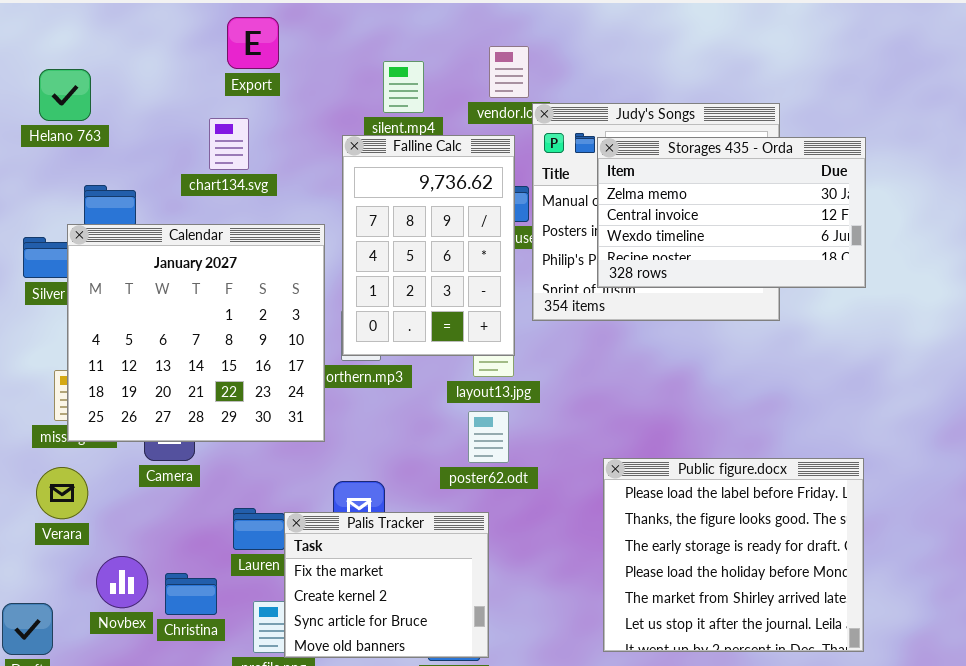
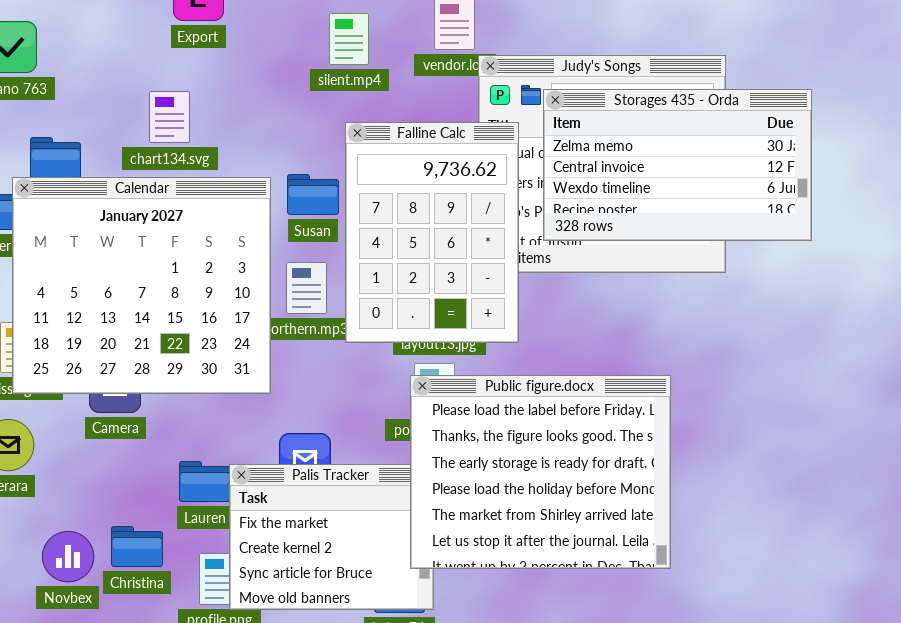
chart134.svg: [209,118,249,170] -> [149,91,190,143], moved
Falline Calc: [342,135,515,356] -> [345,122,519,343], moved
Public figure.docx: [603,458,864,652] -> [410,375,671,569], moved
Novbex: [96,556,148,608] -> [42,531,94,582], moved

